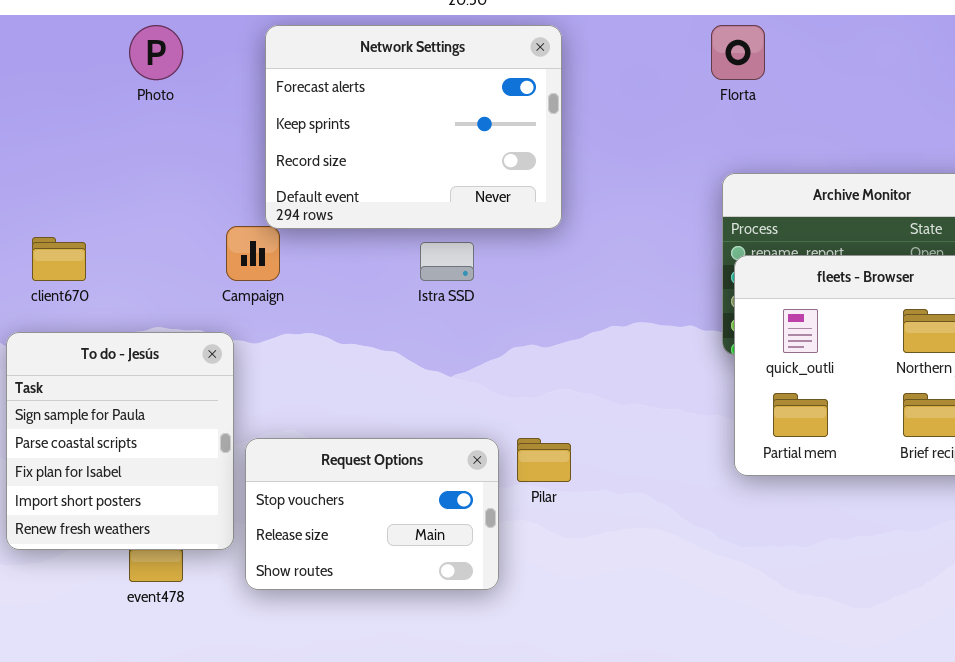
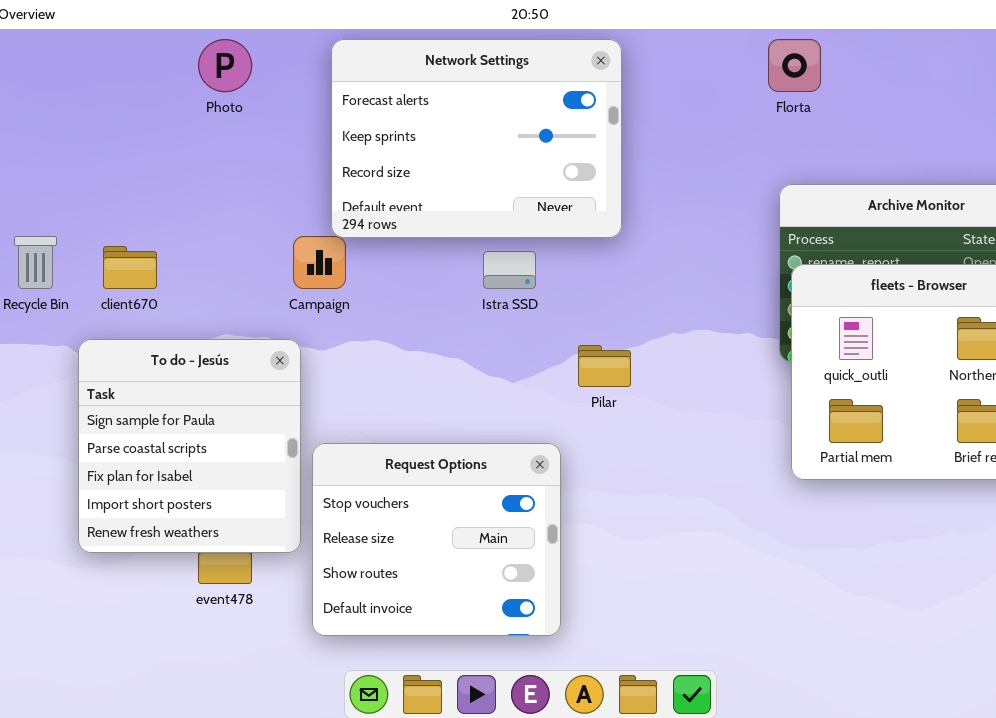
Request Options: [245,438,499,590] -> [312,443,561,636], resized
Pilar: [517,438,571,482] -> [578,345,631,387], moved

